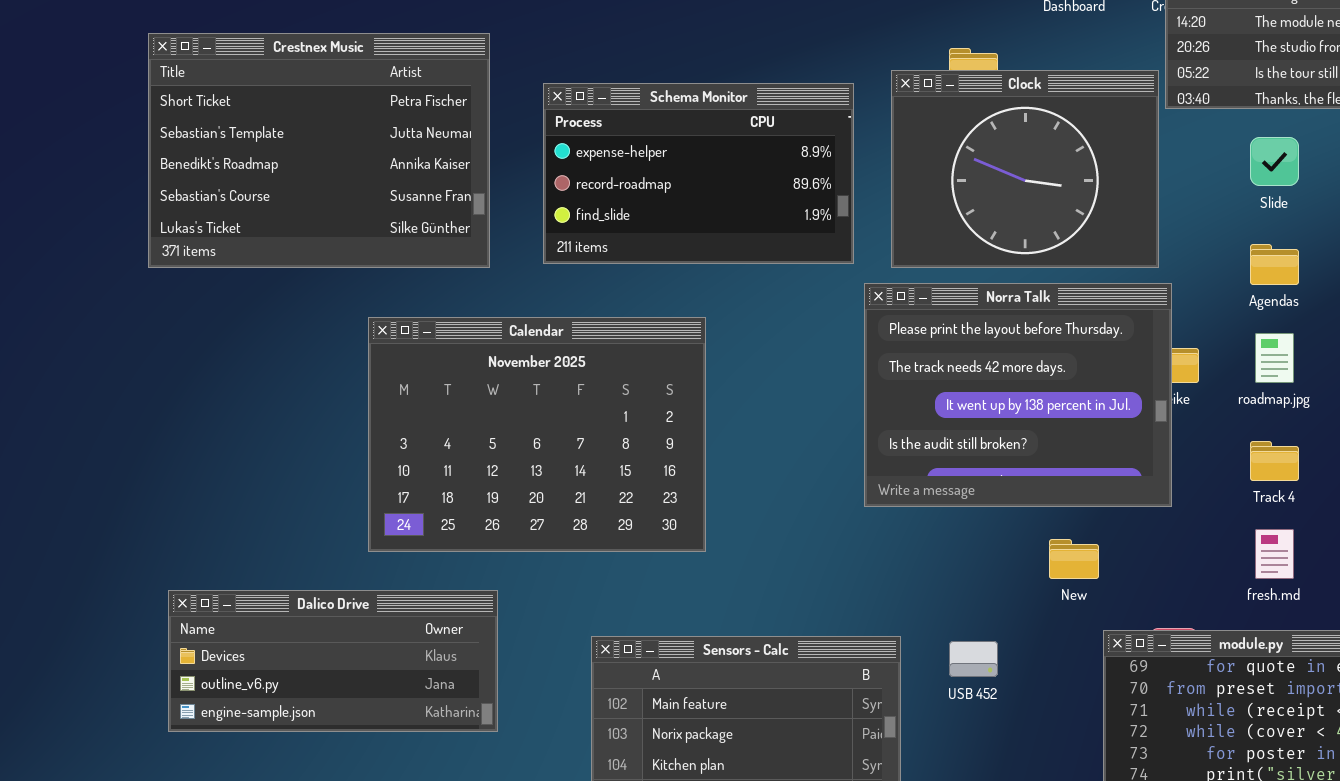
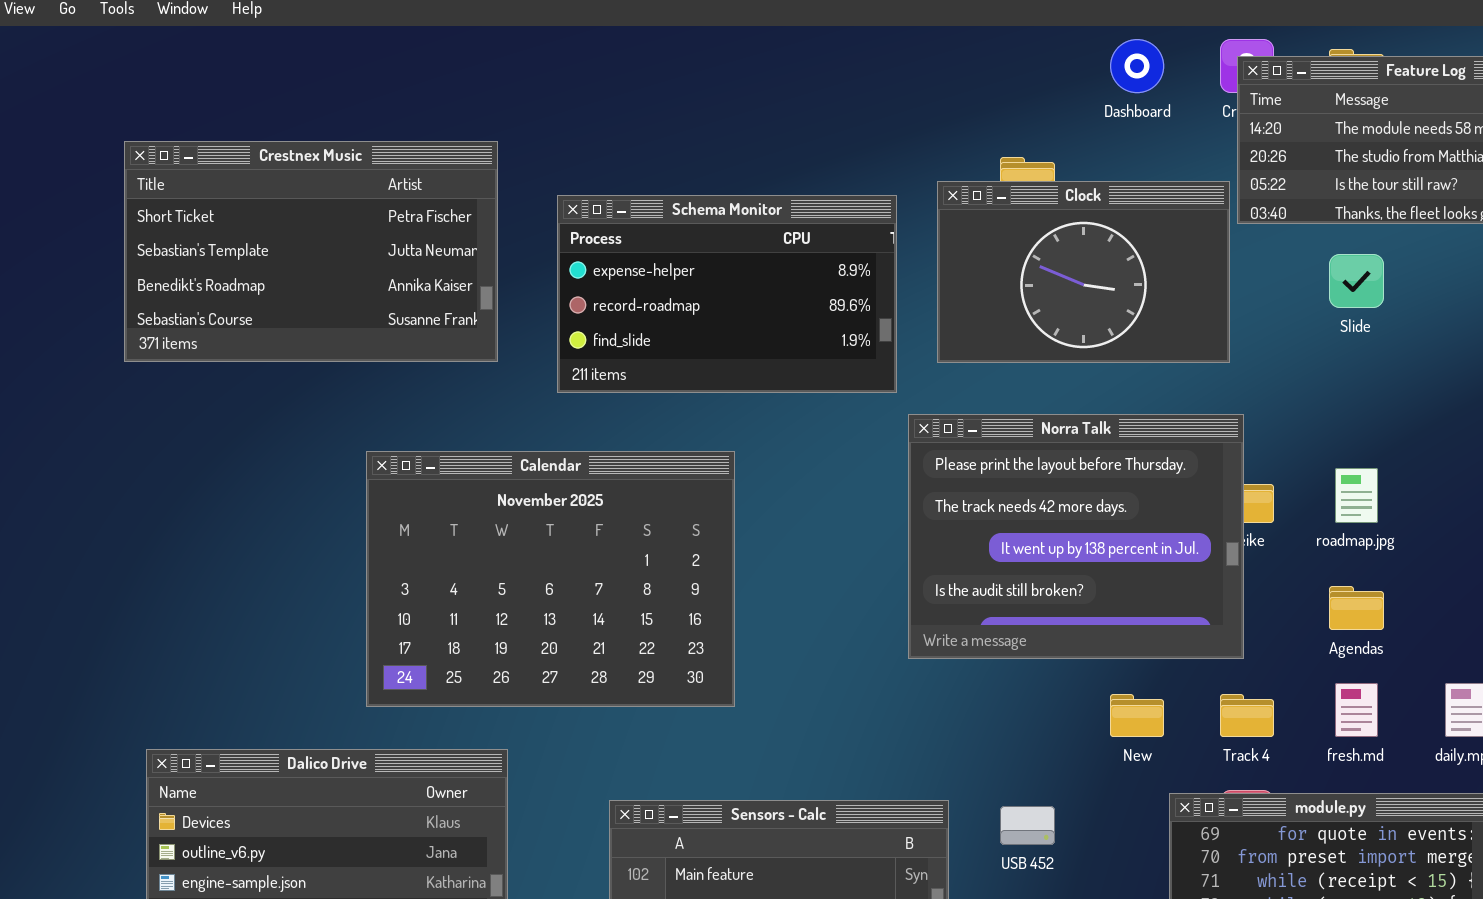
Crestnex Music: [148,33,490,268] -> [124,141,498,362], resized
Clock: [891,70,1159,268] -> [937,181,1230,363], resized
Agendas: [1250,244,1299,285] -> [1329,586,1384,630], moved
Track 4: [1250,441,1299,481] -> [1220,694,1274,737], moved

